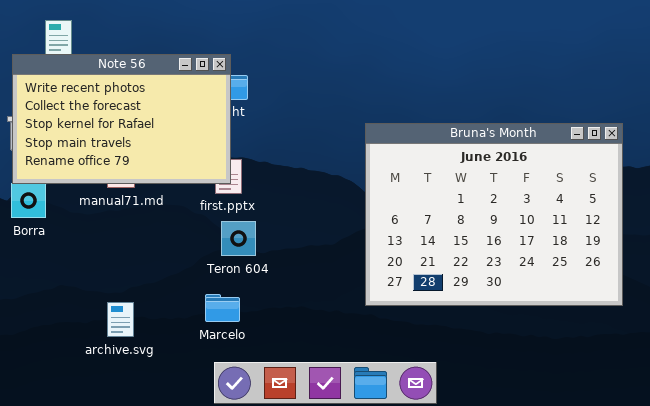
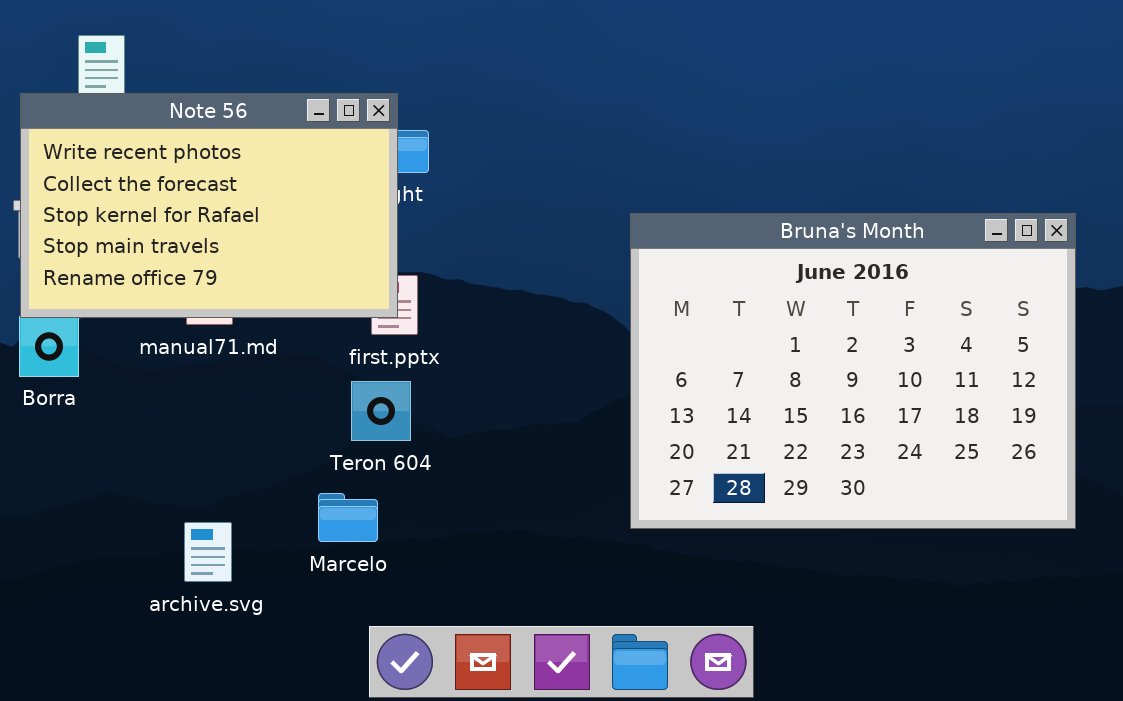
Teron 604: [221,221,256,256] -> [351,381,411,441], moved
Marcelo: [205,294,240,322] -> [318,493,378,542], moved

